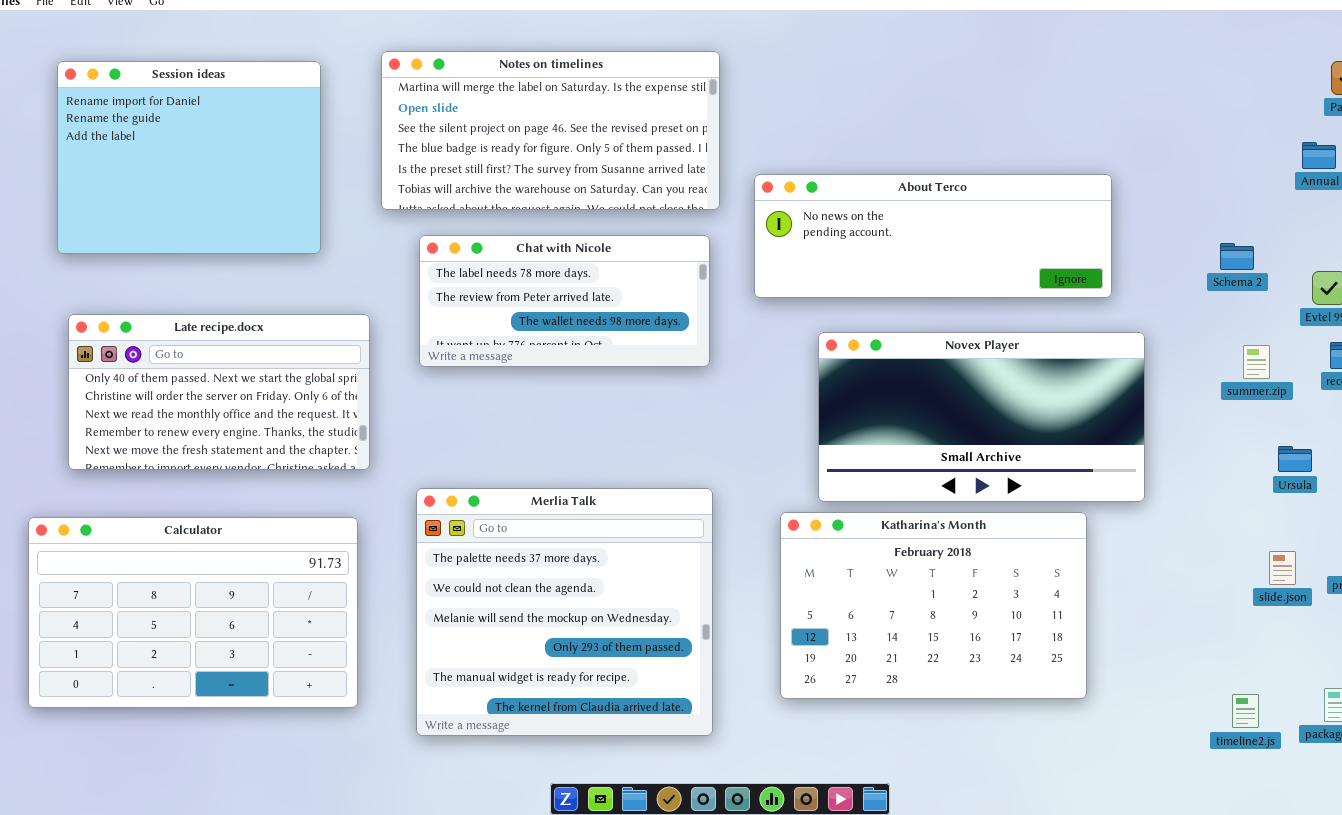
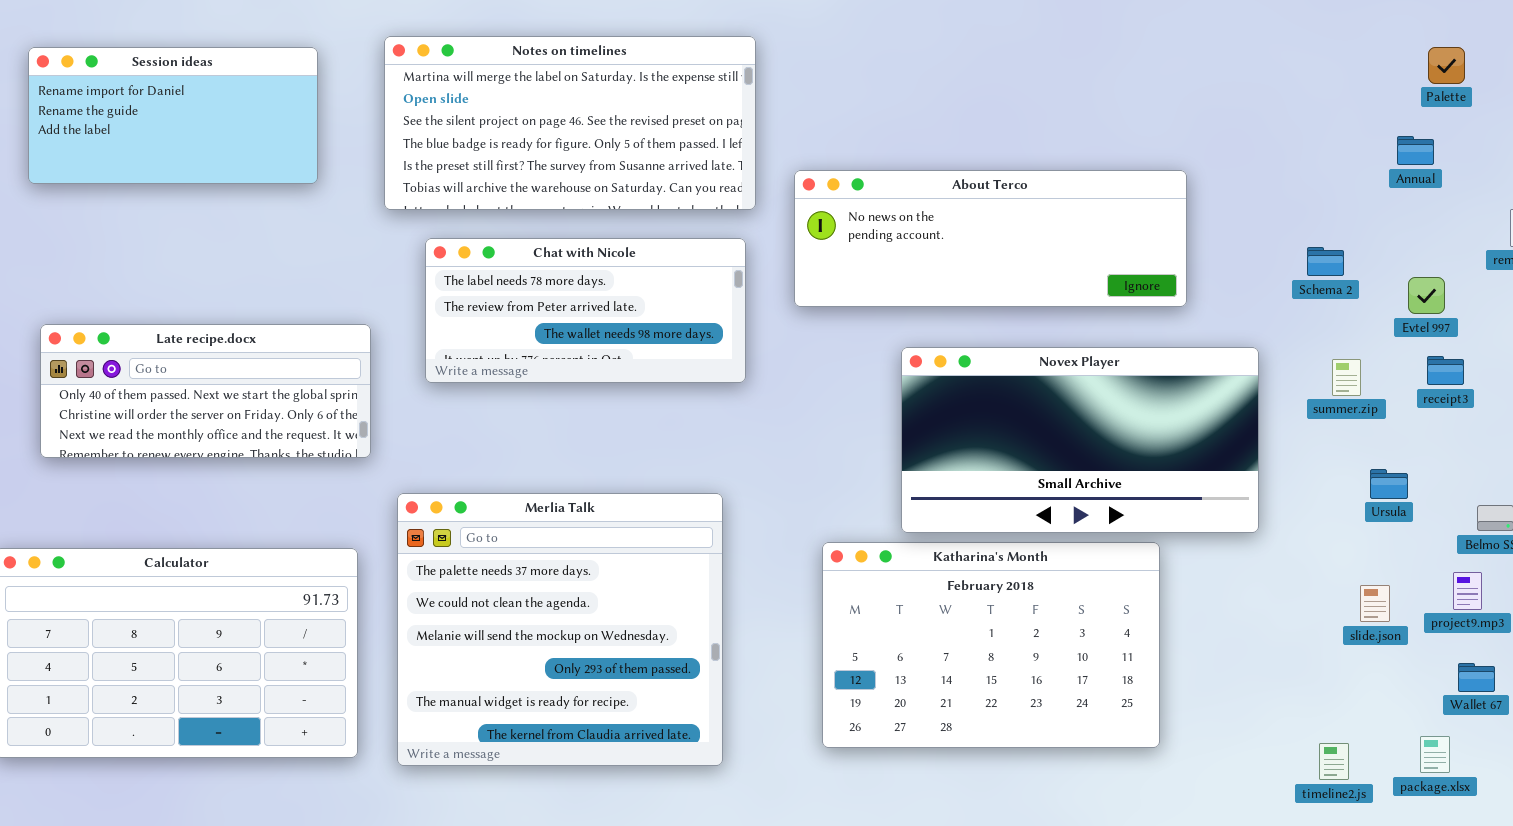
Session ideas: [57,61,321,254] -> [28,47,318,184], resized
Late recipe.docx: [68,314,370,470] -> [40,324,371,458], resized
Novex Player: [818,332,1145,502] -> [901,347,1259,533], moved
Merlia Talk: [416,488,713,736] -> [397,493,723,766], moved

